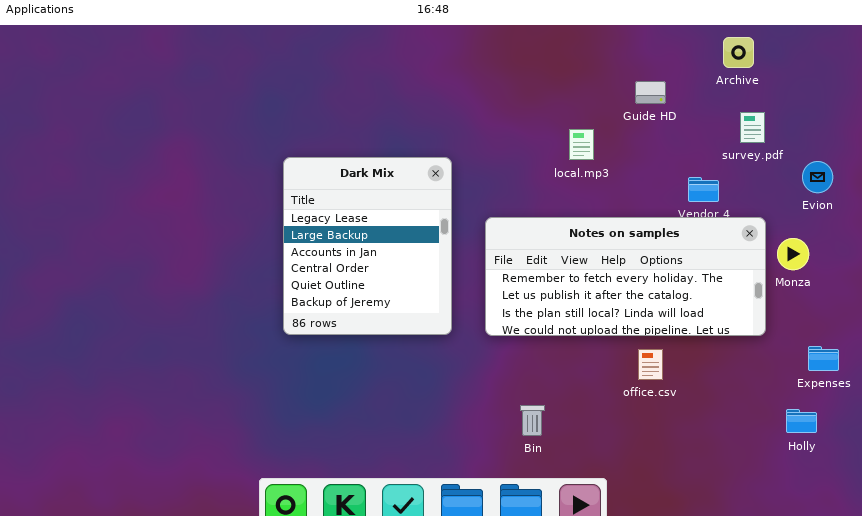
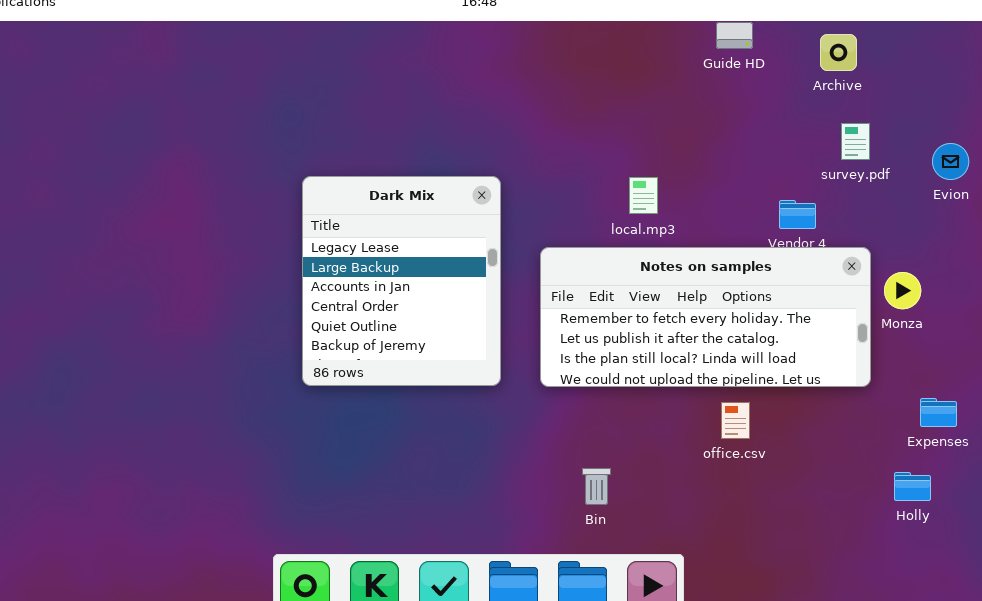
Guide HD: [635,81,666,104] -> [716,22,753,49], moved
local.mp3: [569,129,594,160] -> [629,177,658,214], moved
Evion: [802,161,833,193] -> [932,143,969,180], moved

